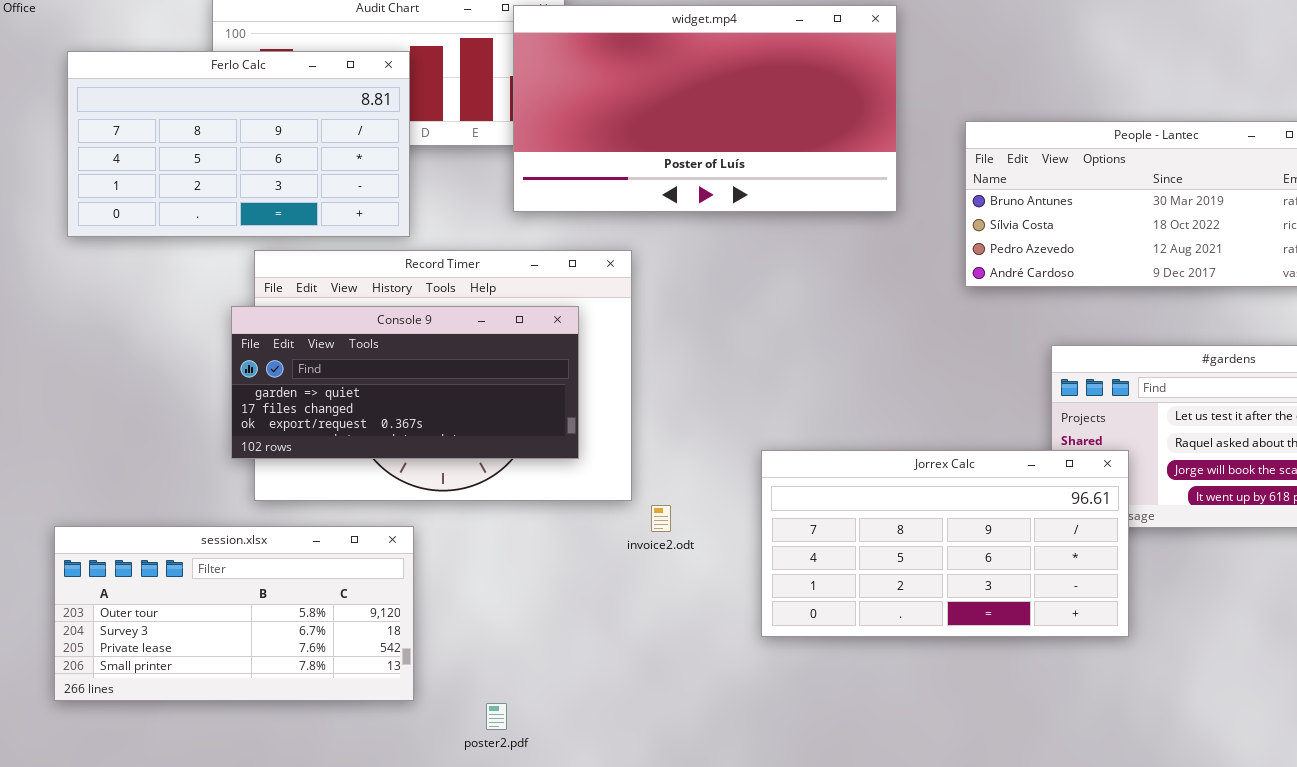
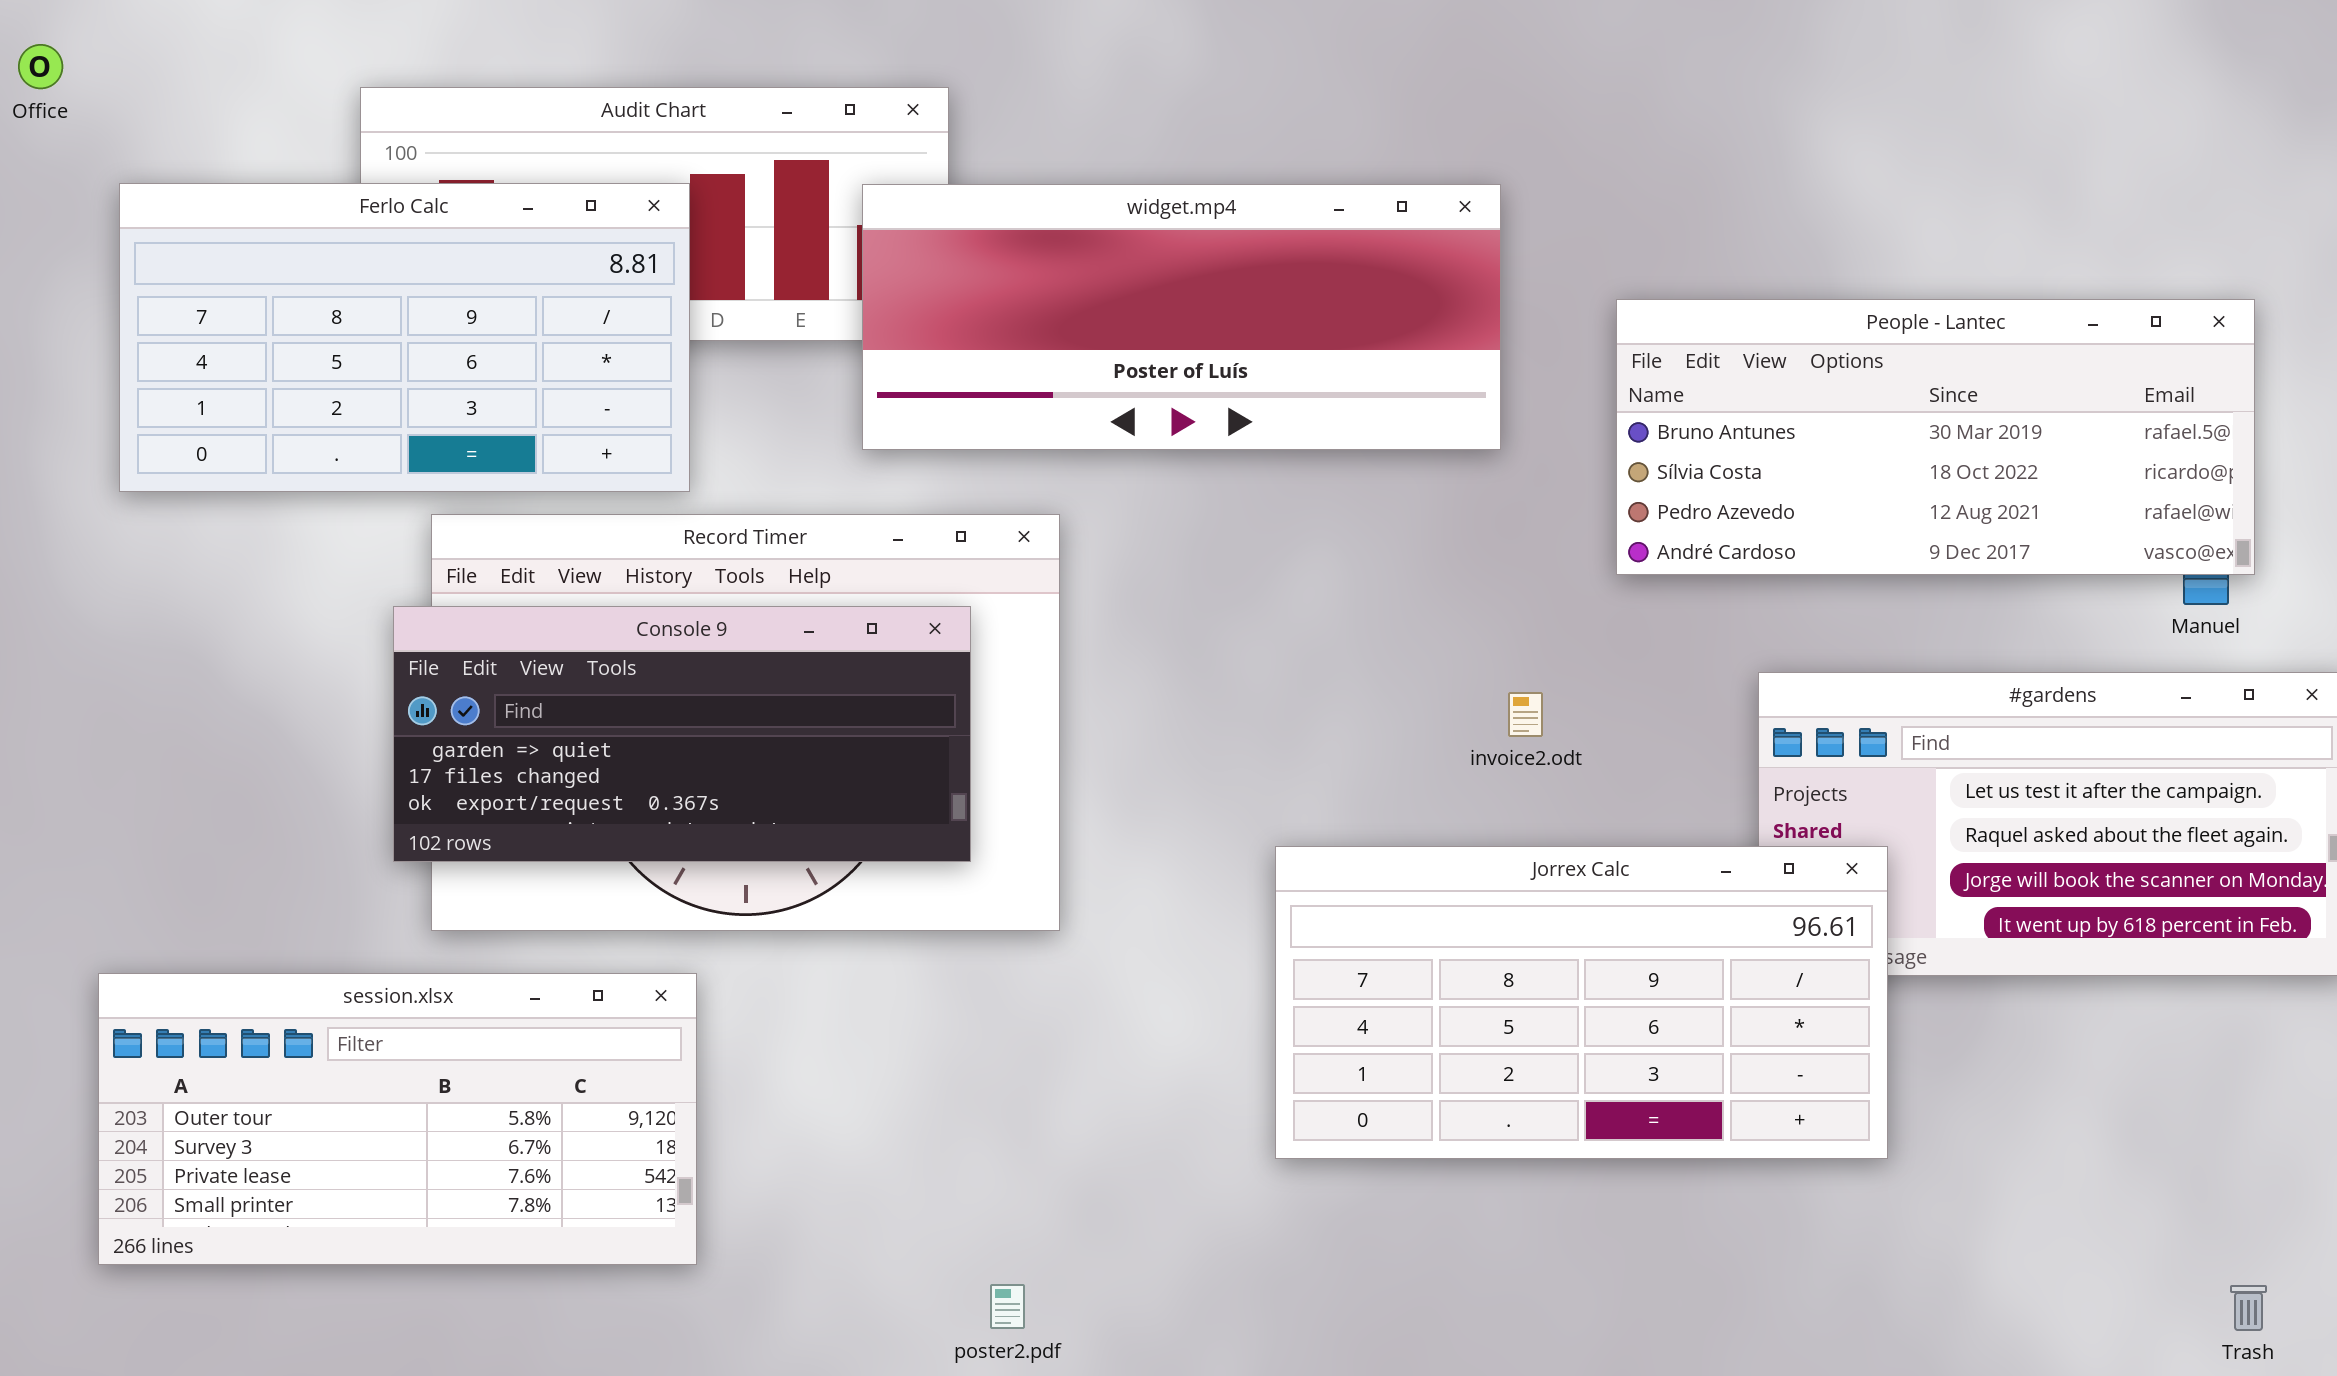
widget.mp4: [513,5,897,212] -> [862,184,1501,450], resized
invoice2.odt: [651,505,671,532] -> [1508,692,1543,737], moved
poster2.pdf: [486,703,507,730] -> [990,1284,1025,1329], moved

